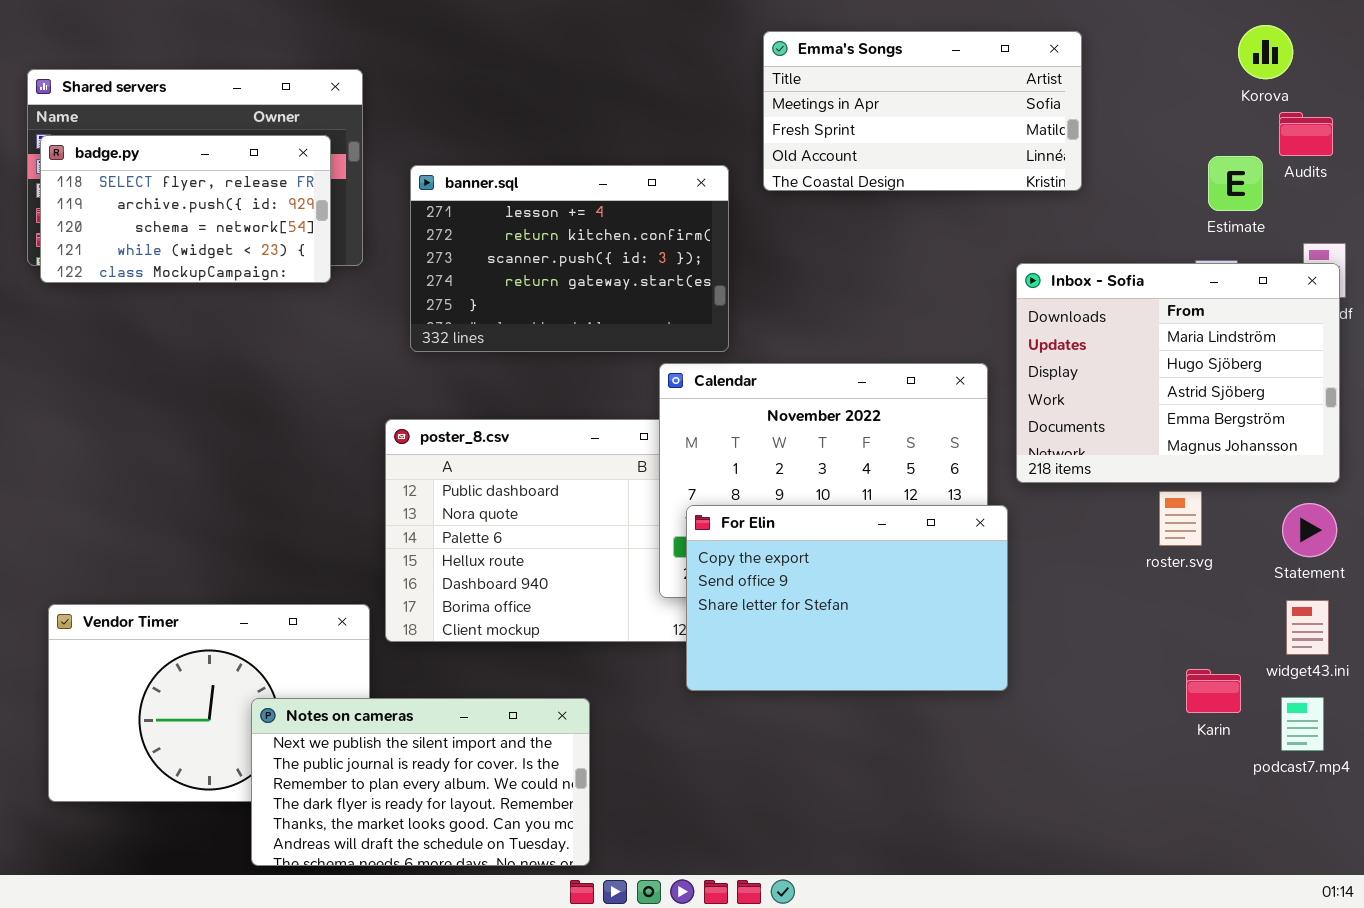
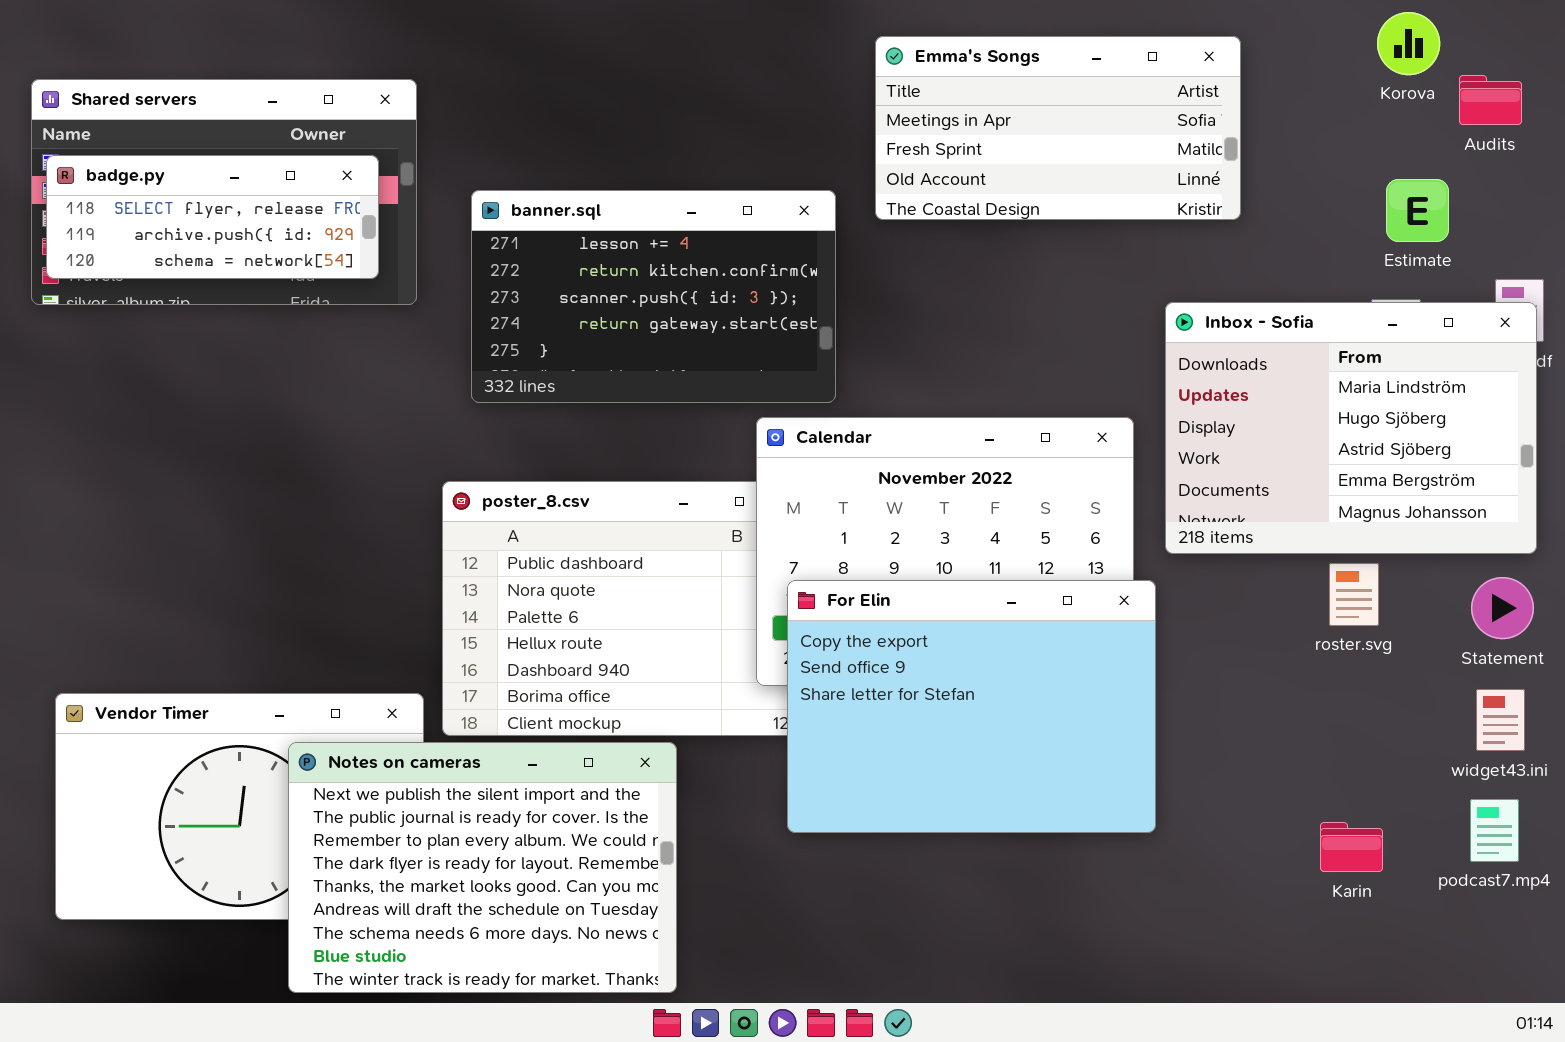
Korova: [1238,25,1293,79] -> [1377,12,1440,75], moved
Audits: [1279,112,1333,156] -> [1459,75,1522,125], moved
badge.py: [40,135,331,283] -> [46,155,379,279], resized
For Elin: [686,505,1008,691] -> [787,580,1156,833], resized
Karin: [1186,669,1241,713] -> [1320,822,1383,872], moved
Notes on cameras: [251,698,590,866] -> [288,742,677,993], resized

